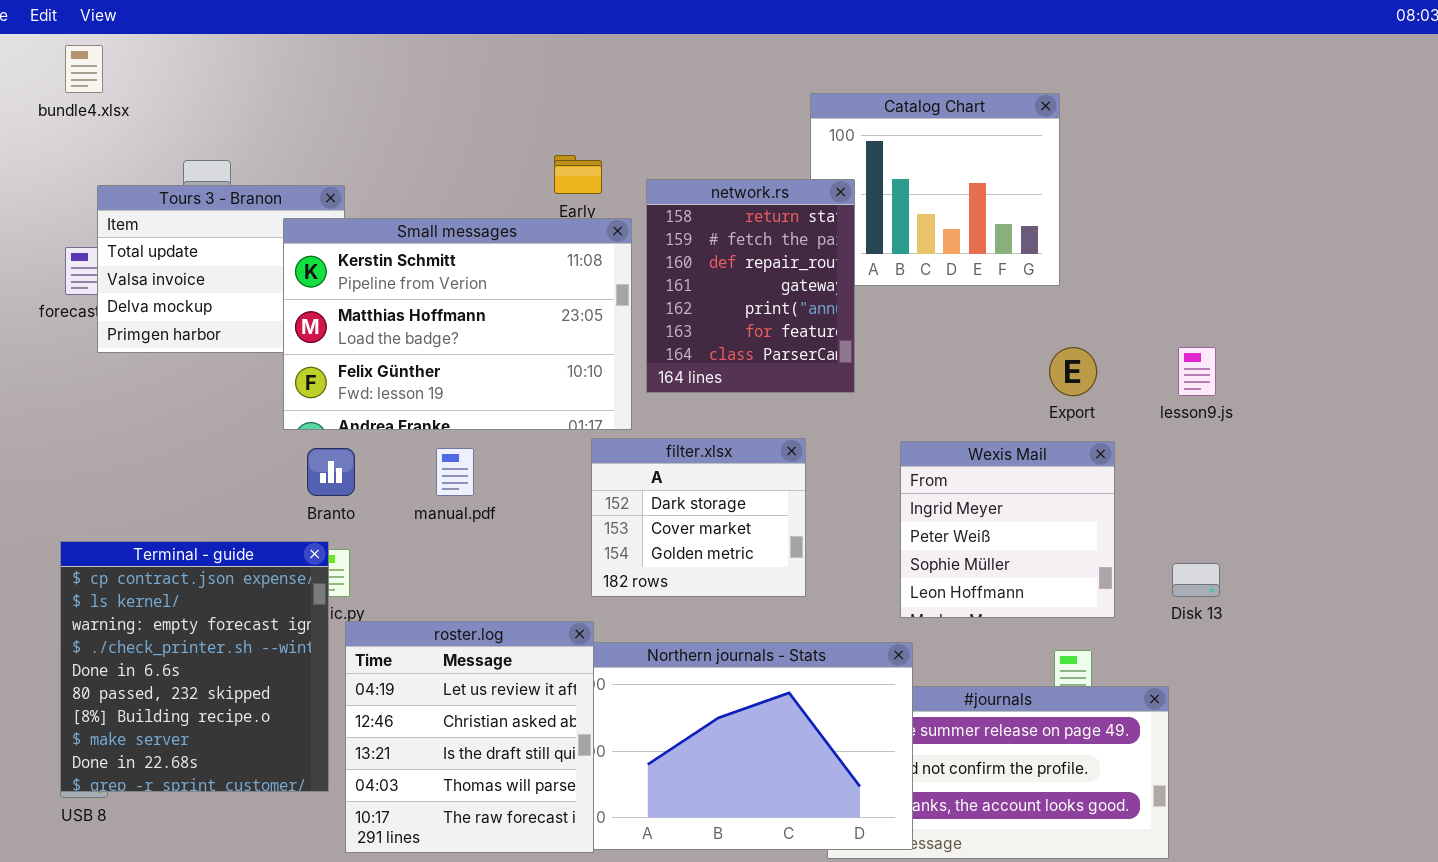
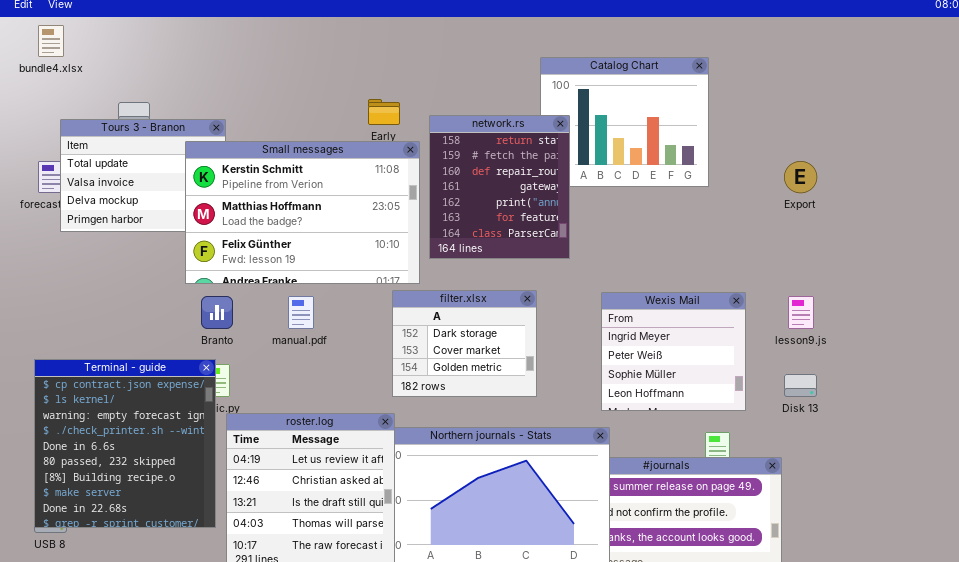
Export: [1049,347,1097,396] -> [784,161,817,193], moved
lesson9.js: [1178,347,1216,396] -> [788,296,814,329], moved

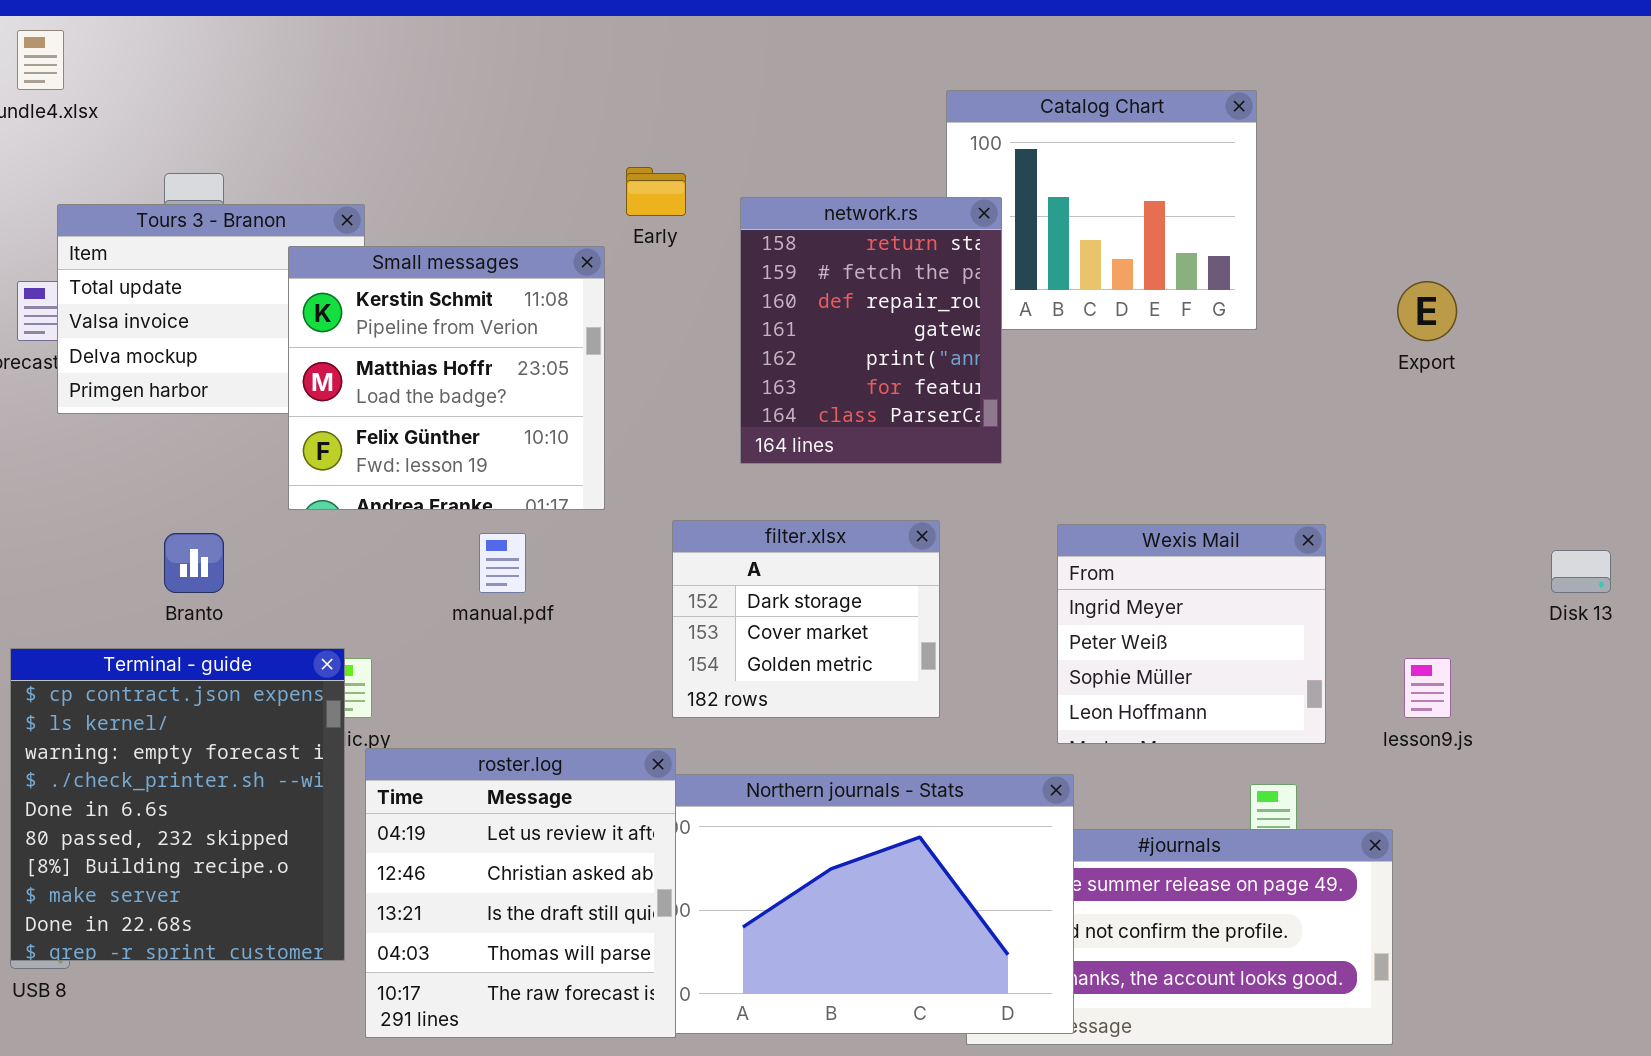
Small messages: [185,141,420,284] -> [288,246,605,510], resized
Branto: [201,296,233,329] -> [164,533,224,593], moved
lesson9.js: [788,296,814,329] -> [1404,658,1451,718], moved
Disk 13: [784,374,817,397] -> [1551,550,1611,593], moved

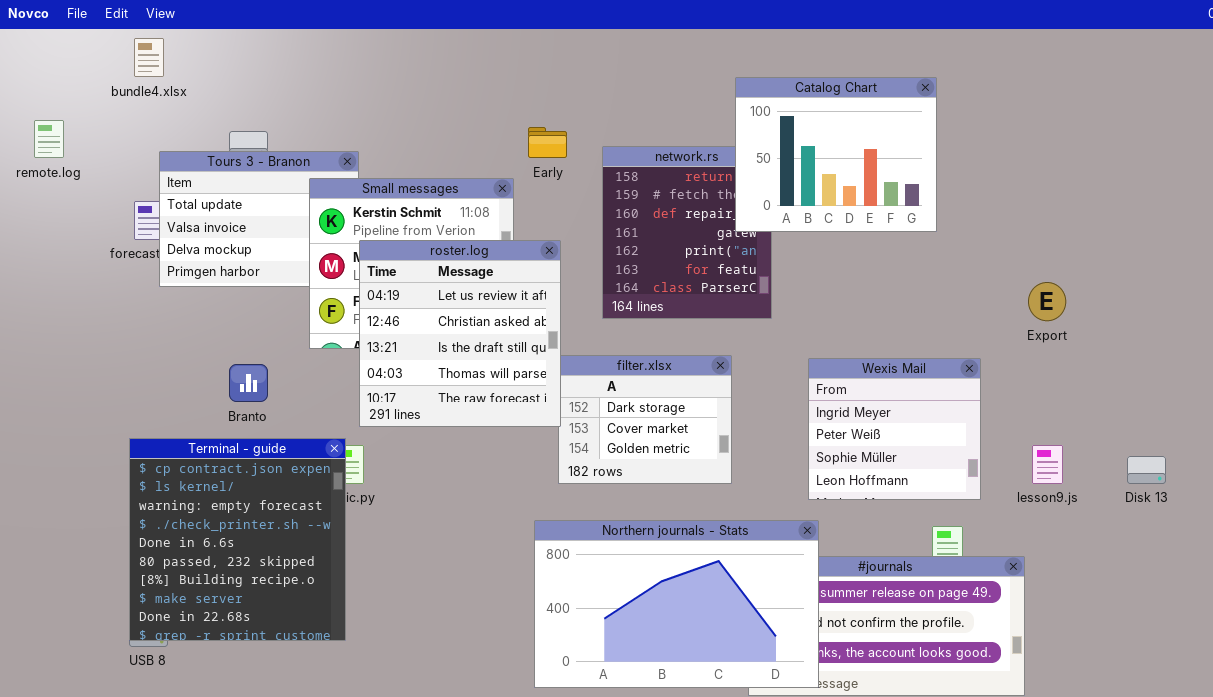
Catalog Chart: [946,90,1257,330] -> [735,77,937,232], raised
Export: [1397,281,1457,341] -> [1028,282,1066,321], moved
Disk 13: [1551,550,1611,593] -> [1127,456,1166,484], moved
roster.log: [365,748,676,1038] -> [359,240,561,427], moved

